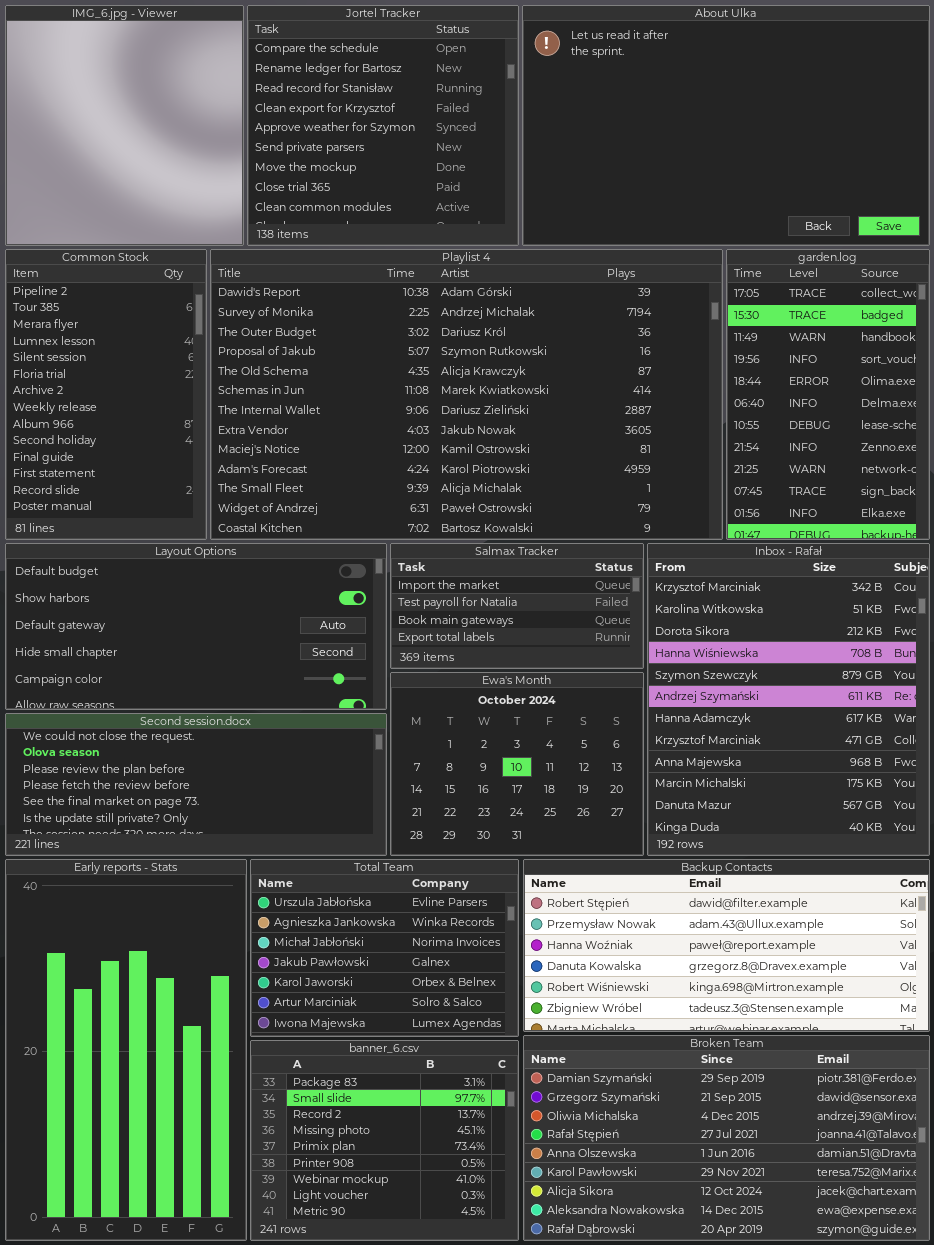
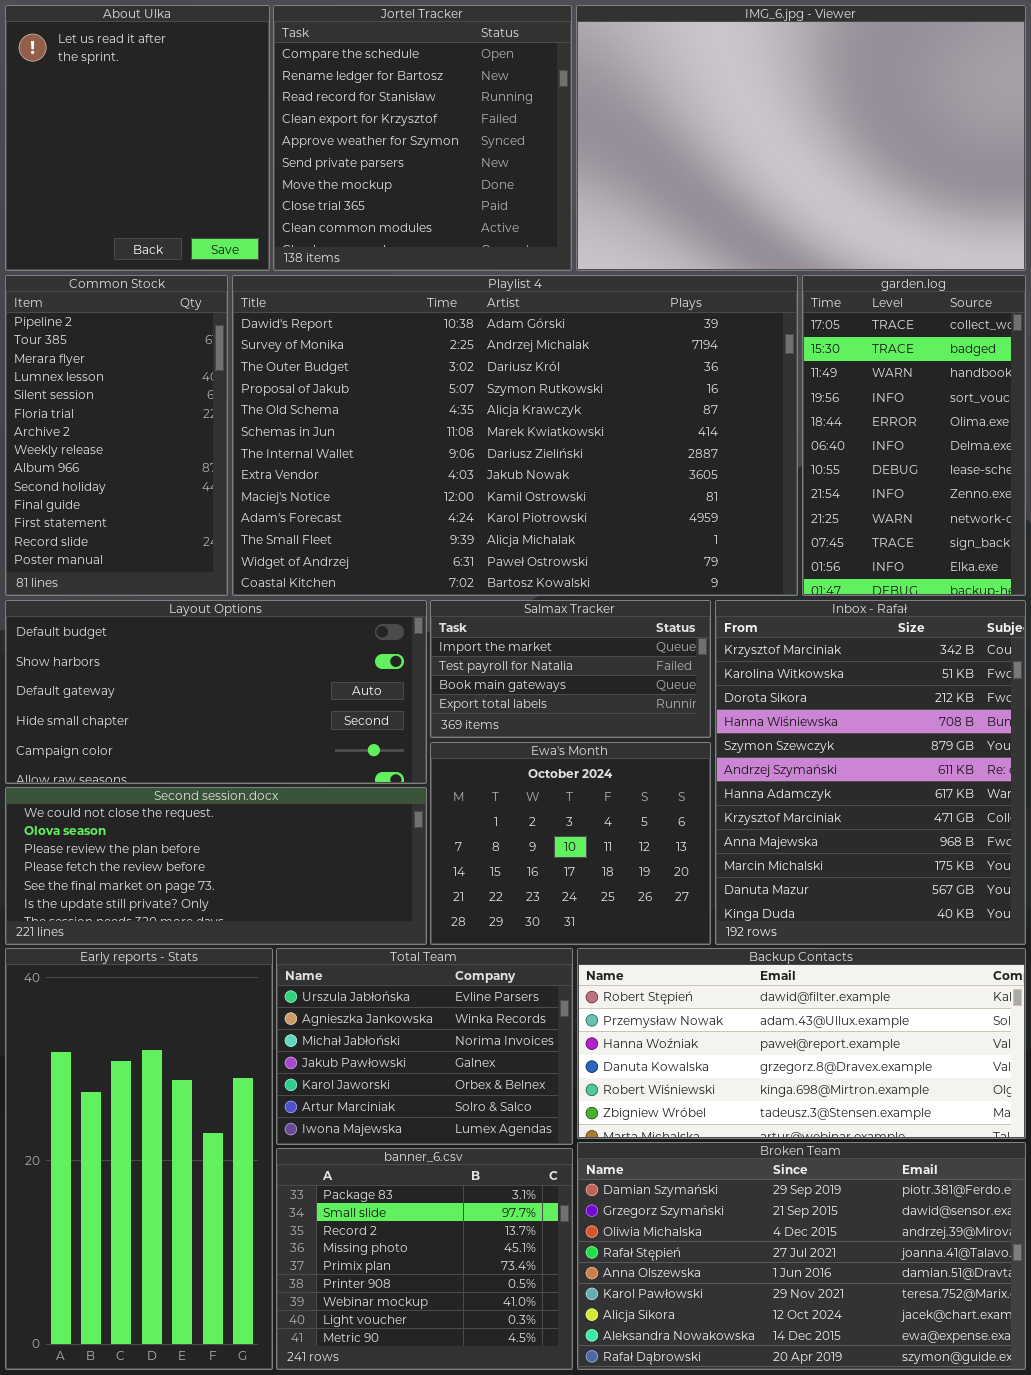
IMG_6.jpg - Viewer: [5,5,244,246] -> [576,5,1026,271], moved, resized
About Ulka: [522,5,930,246] -> [5,5,270,271], moved, resized

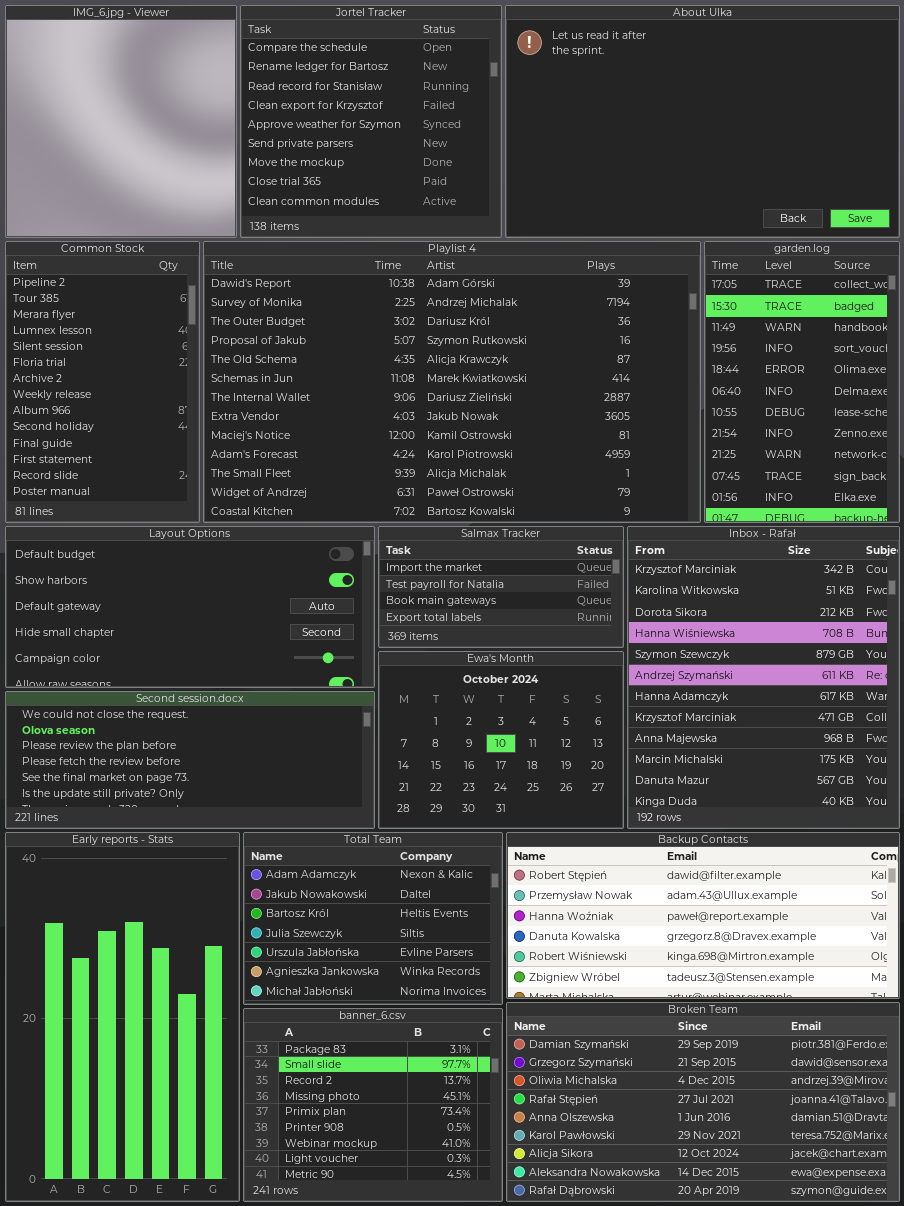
About Ulka: [5,5,270,271] -> [505,5,900,238], moved, resized
IMG_6.jpg - Viewer: [576,5,1026,271] -> [5,5,237,238], moved, resized
Total Team: [276,948,573,1145] -> [243,832,503,1005], scrolled up 4 rows

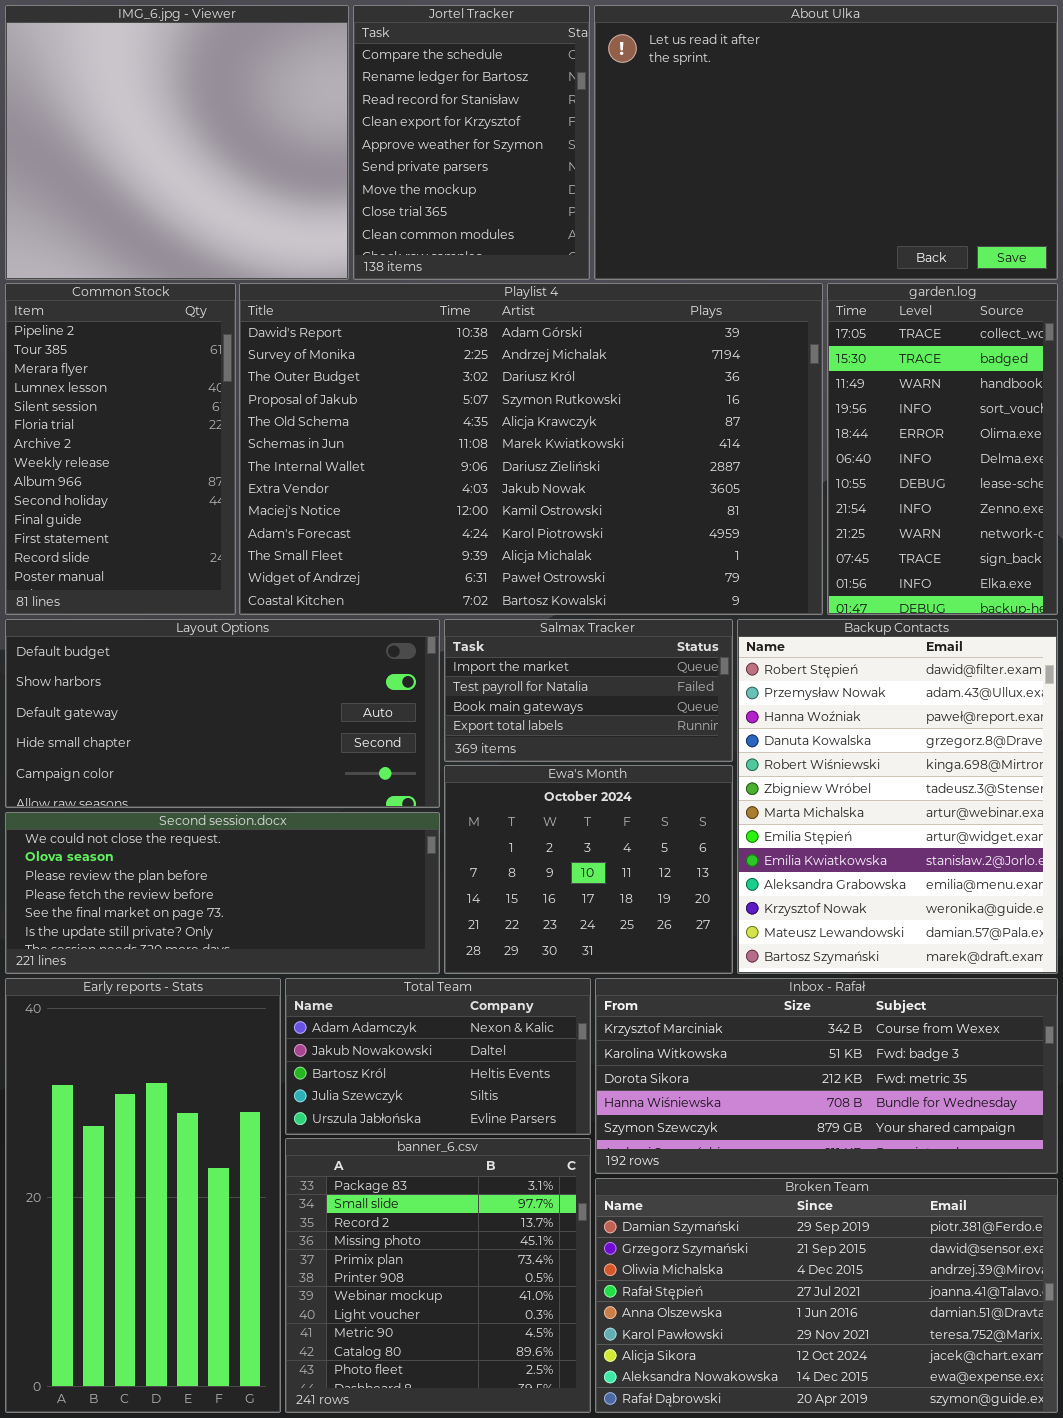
IMG_6.jpg - Viewer: [5,5,237,238] -> [5,5,349,280], resized
Jortel Tracker: [240,5,502,238] -> [353,5,590,280], resized
Inbox - Rafał: [627,526,900,829] -> [595,978,1058,1174], moved, resized
Total Team: [243,832,503,1005] -> [285,978,591,1135], resized
Backup Contacts: [506,832,900,999] -> [737,619,1058,974], moved, resized
banner_6.csv: [243,1008,503,1202] -> [285,1138,591,1413], resized

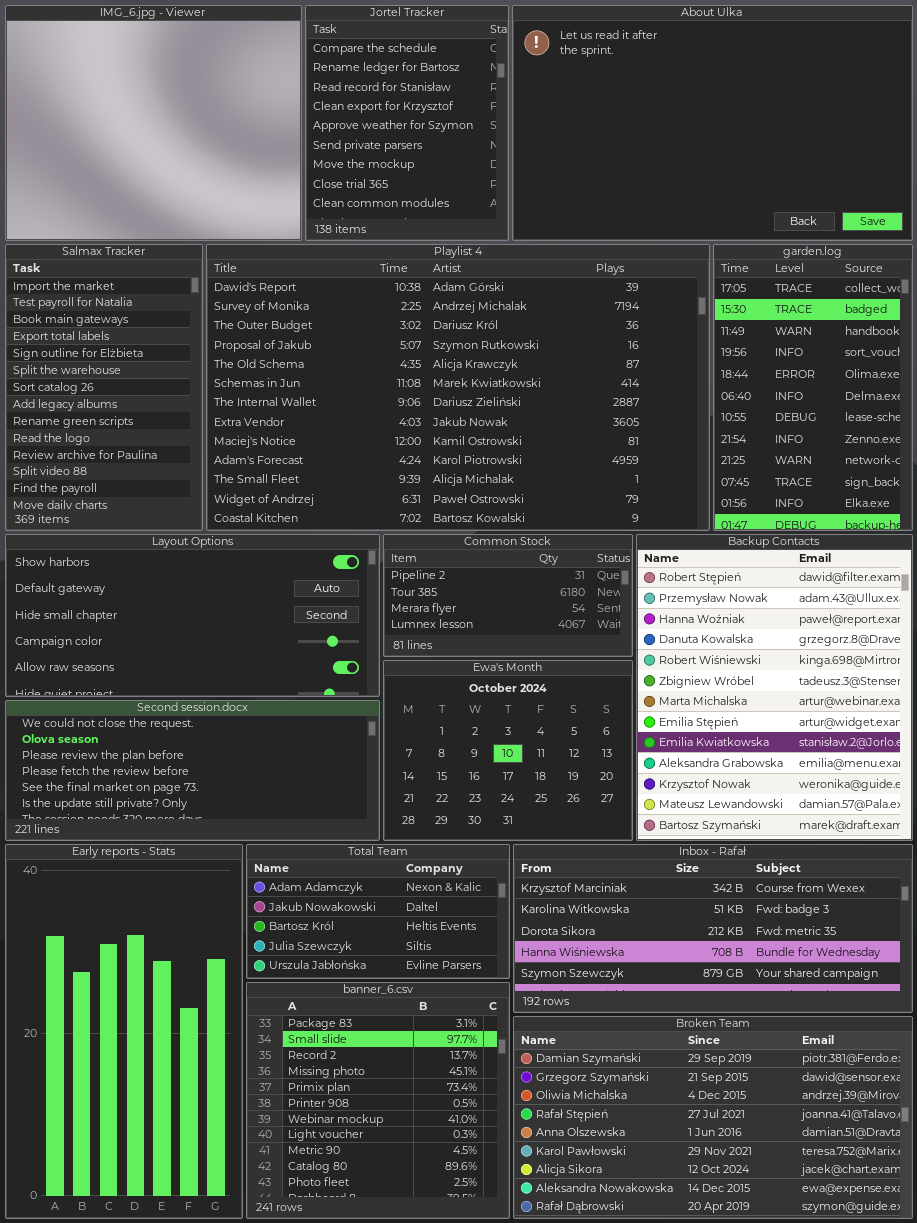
Common Stock: [5,283,236,615] -> [383,534,633,657], moved, resized
Layout Options: [5,619,440,808] -> [5,534,380,697], scrolled down 1 row
Salmax Tracker: [444,619,733,762] -> [5,244,203,531], moved, resized

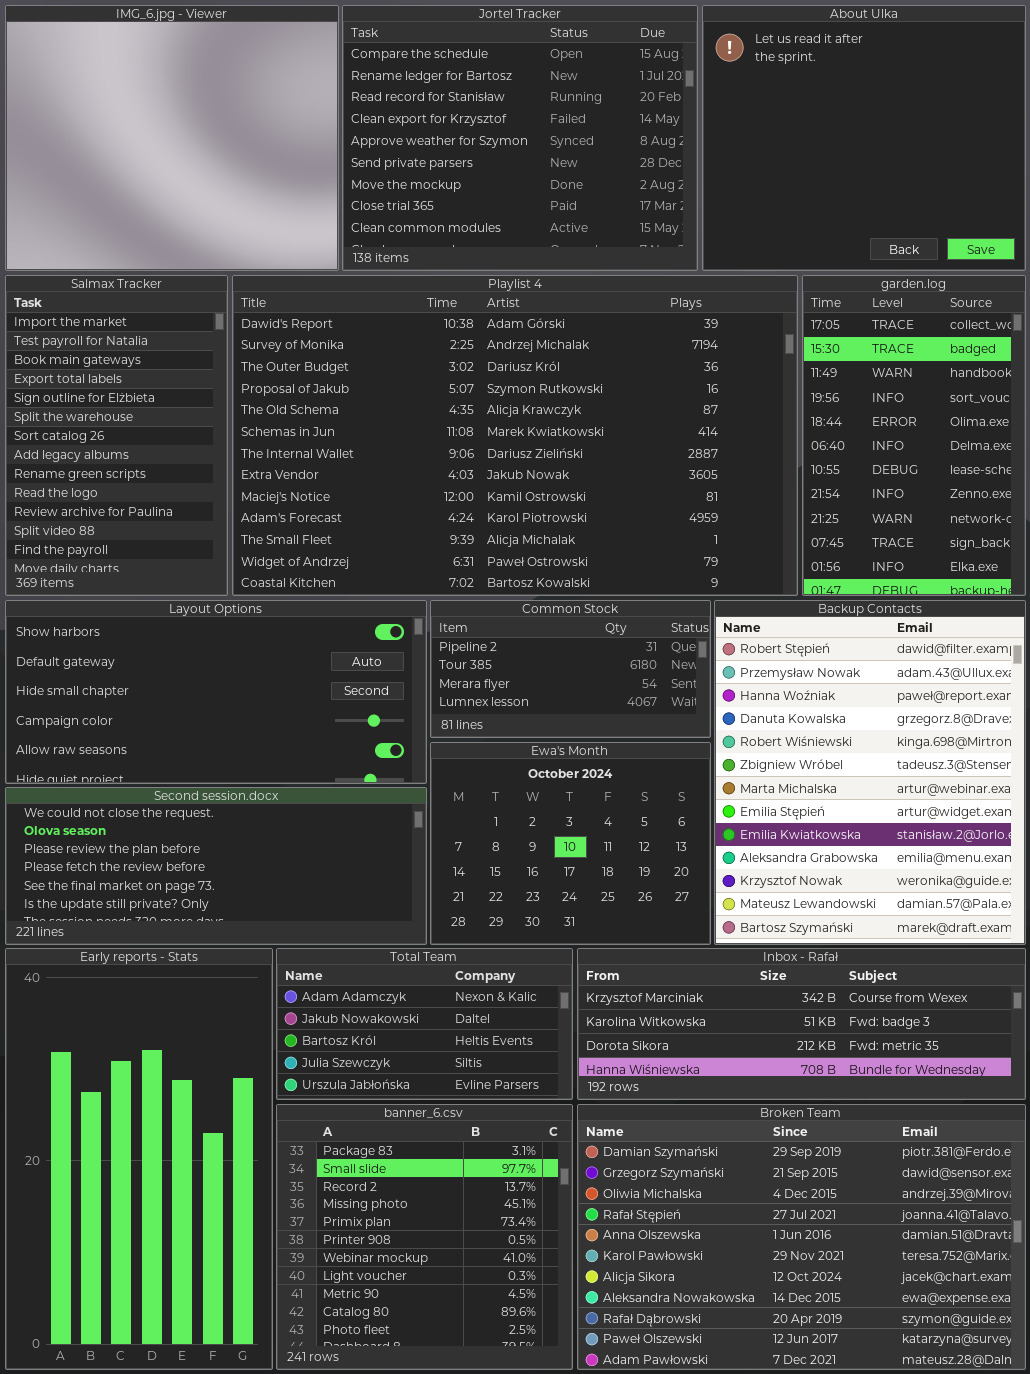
Jortel Tracker: [305,5,509,241] -> [342,5,698,271], resized
About Ulka: [512,5,913,241] -> [702,5,1026,271], resized
Inbox - Rafał: [513,844,913,1013] -> [577,948,1026,1100], resized
Broken Team: [513,1016,913,1219] -> [577,1104,1026,1370], resized

